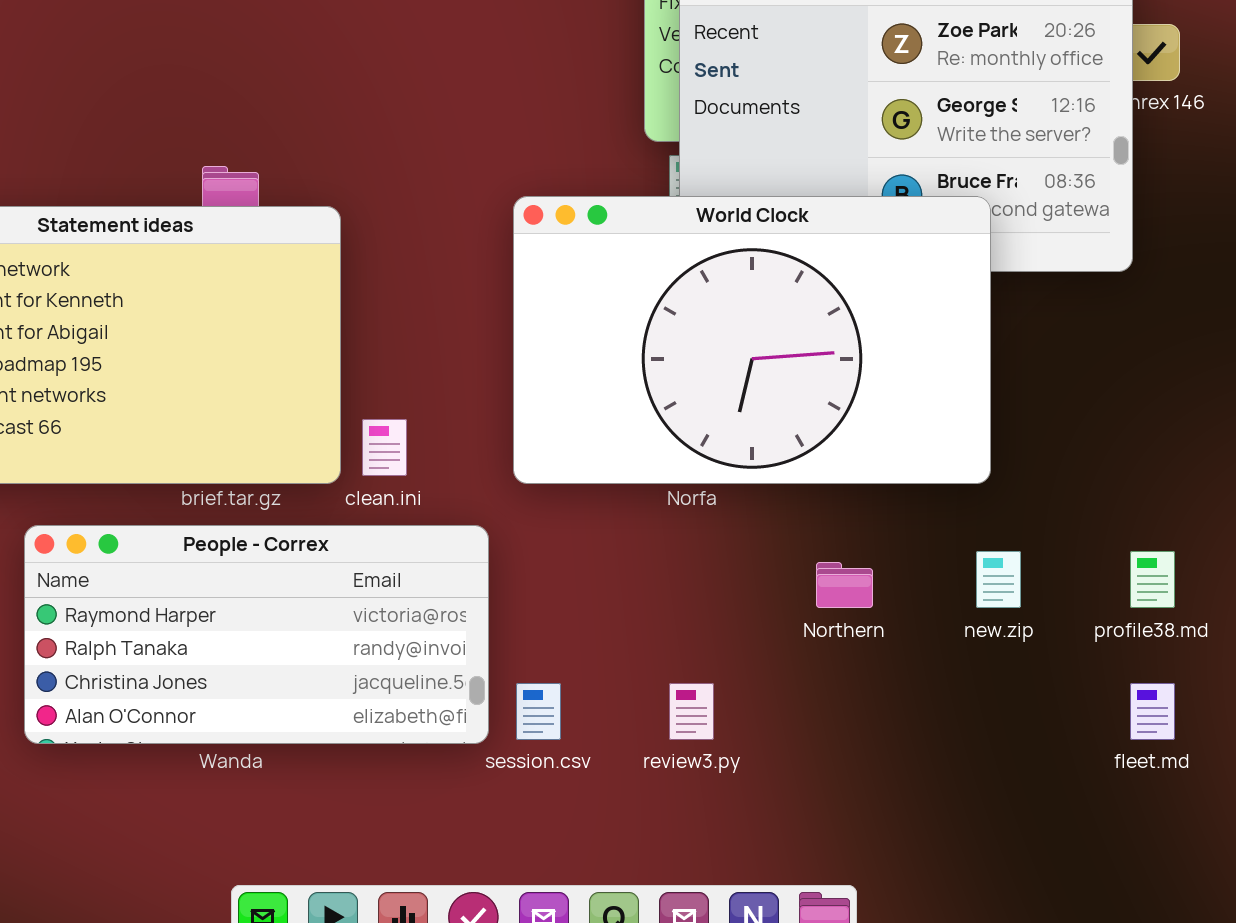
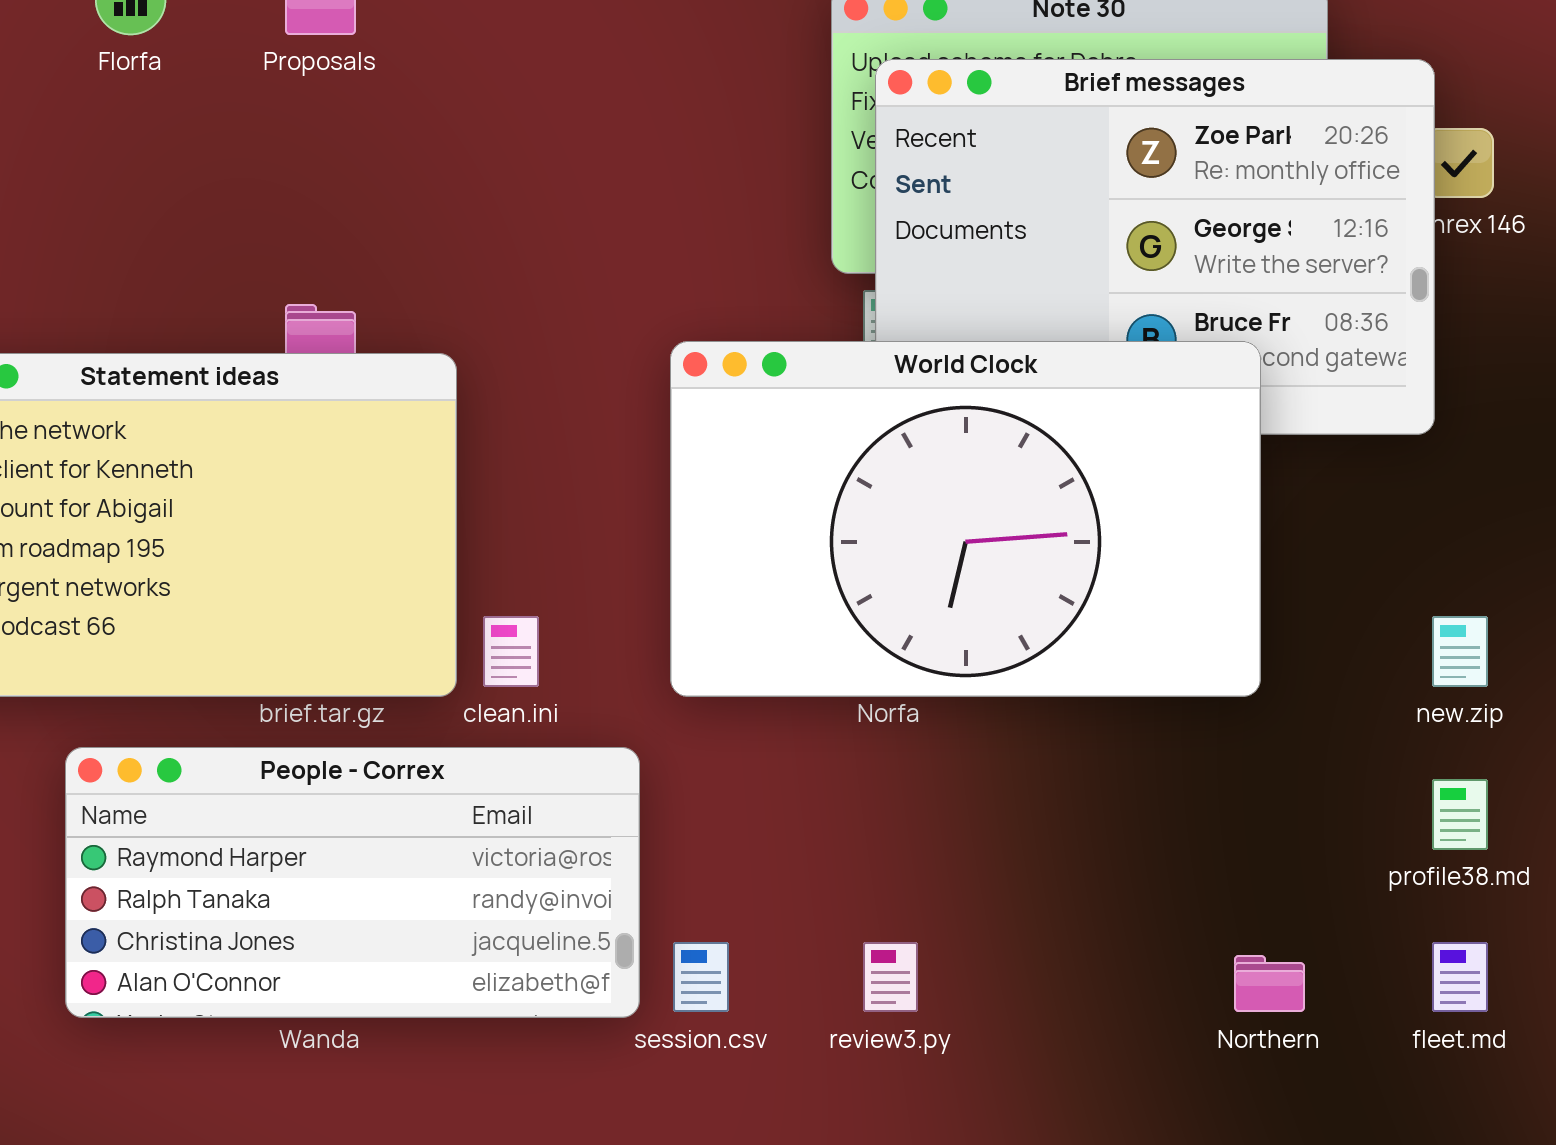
new.zip: [976,551,1021,608] -> [1432,616,1488,687], moved
Northern: [816,562,873,608] -> [1234,955,1305,1012], moved

